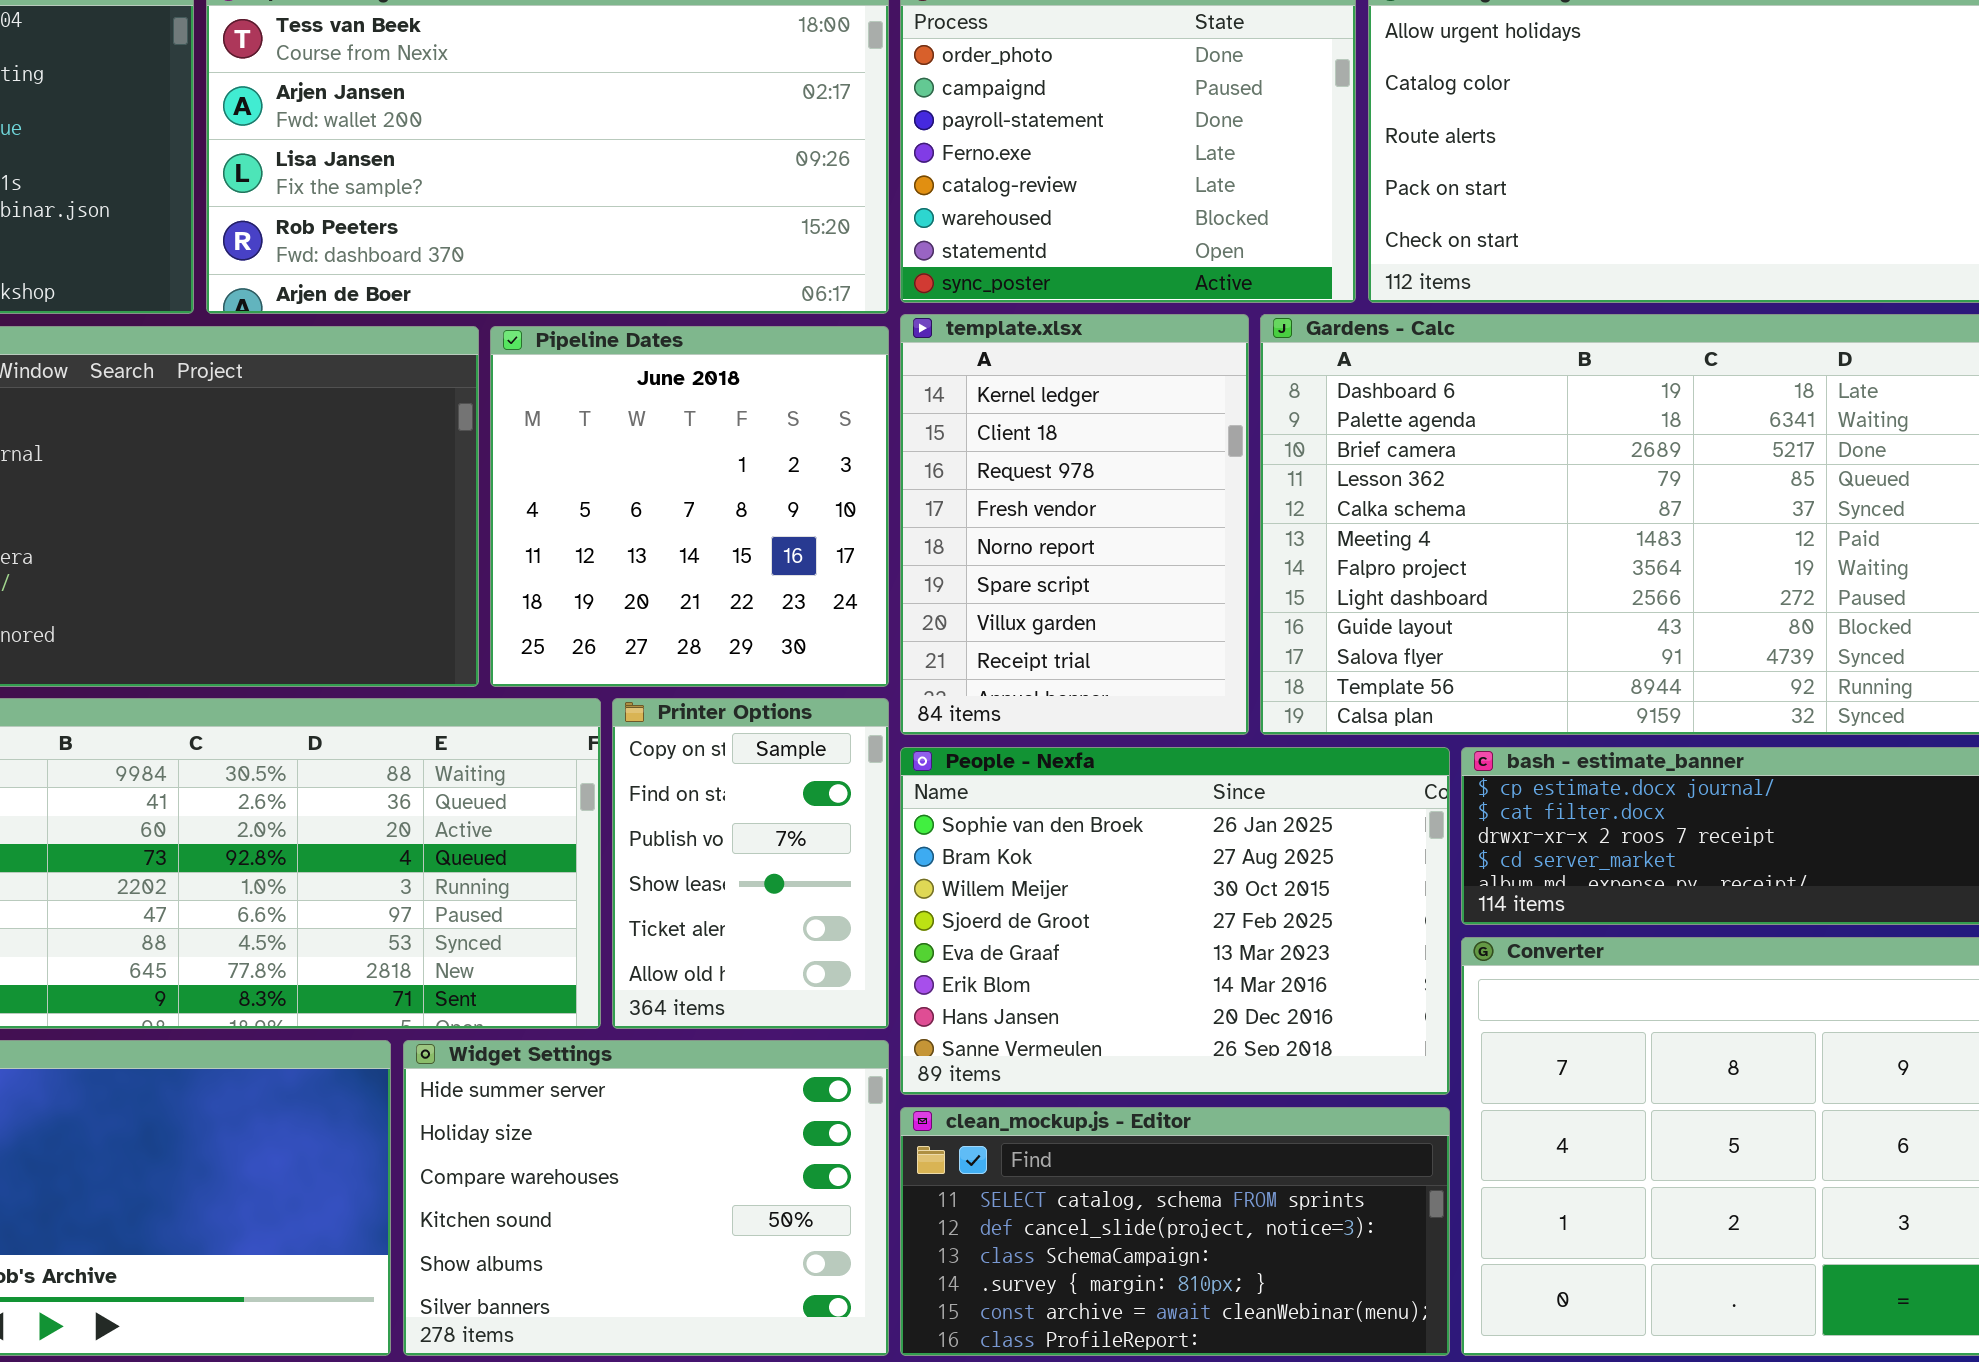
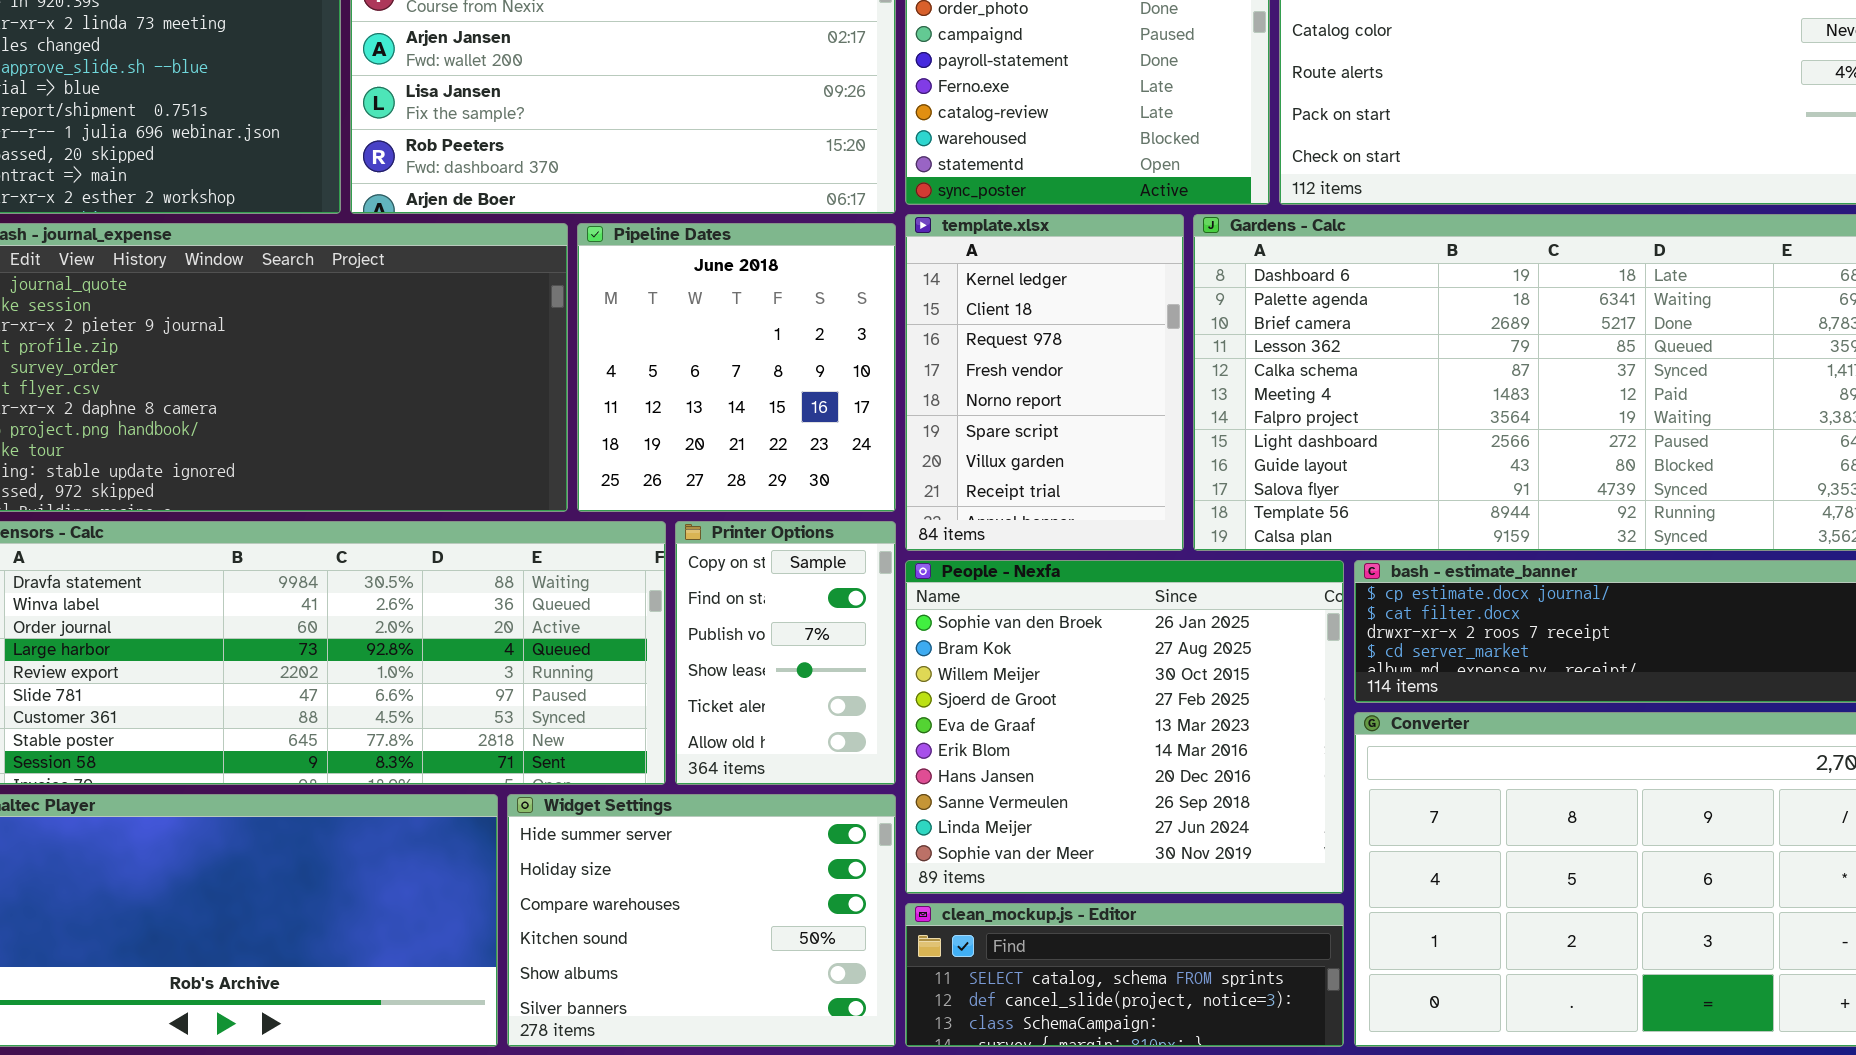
People - Nexfa: [900,747,1450,1095] -> [905,560,1344,894], resized
clean_mockup.js - Editor: [900,1107,1450,1356] -> [905,903,1344,1047], resized

